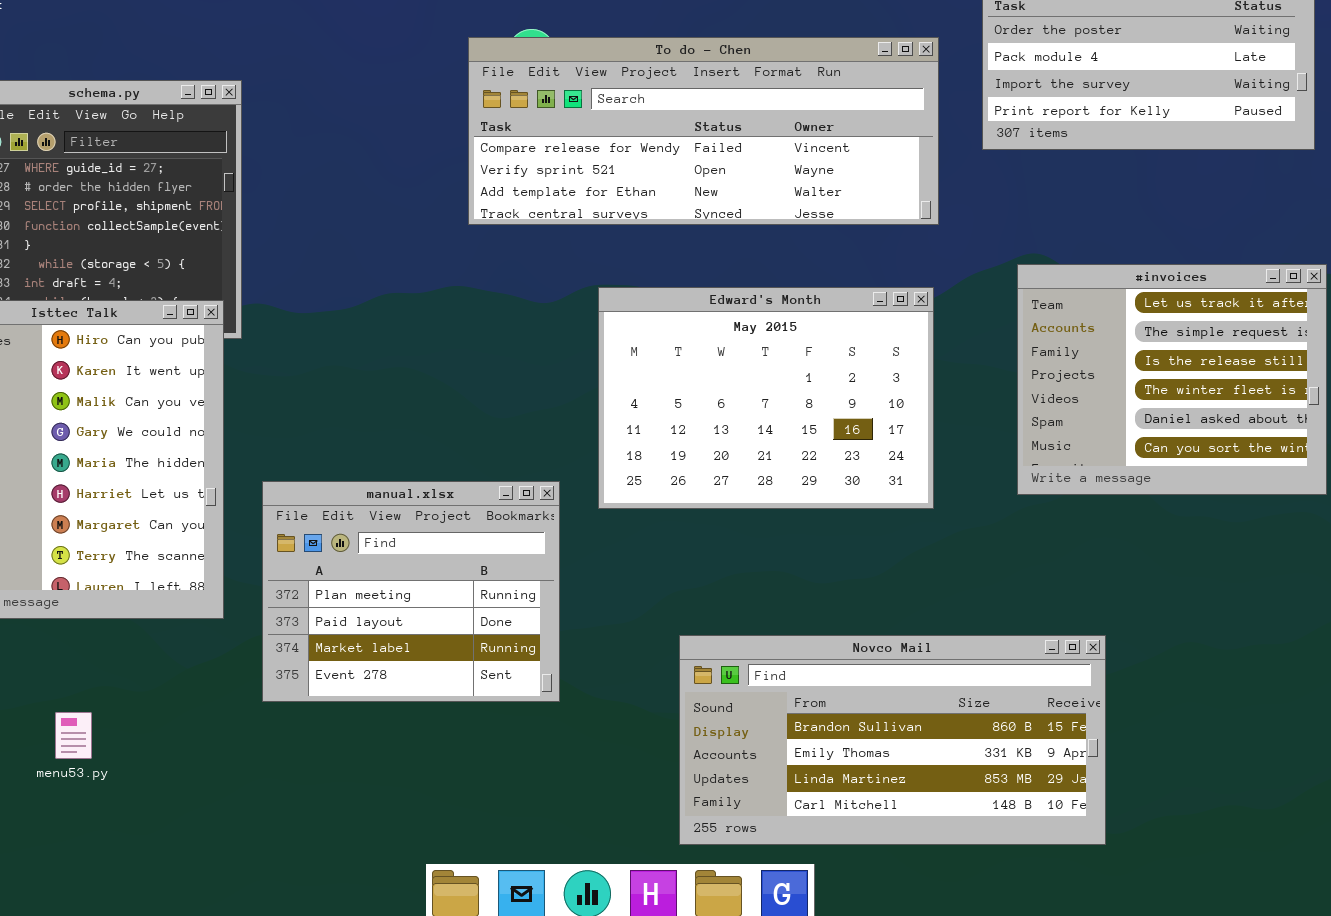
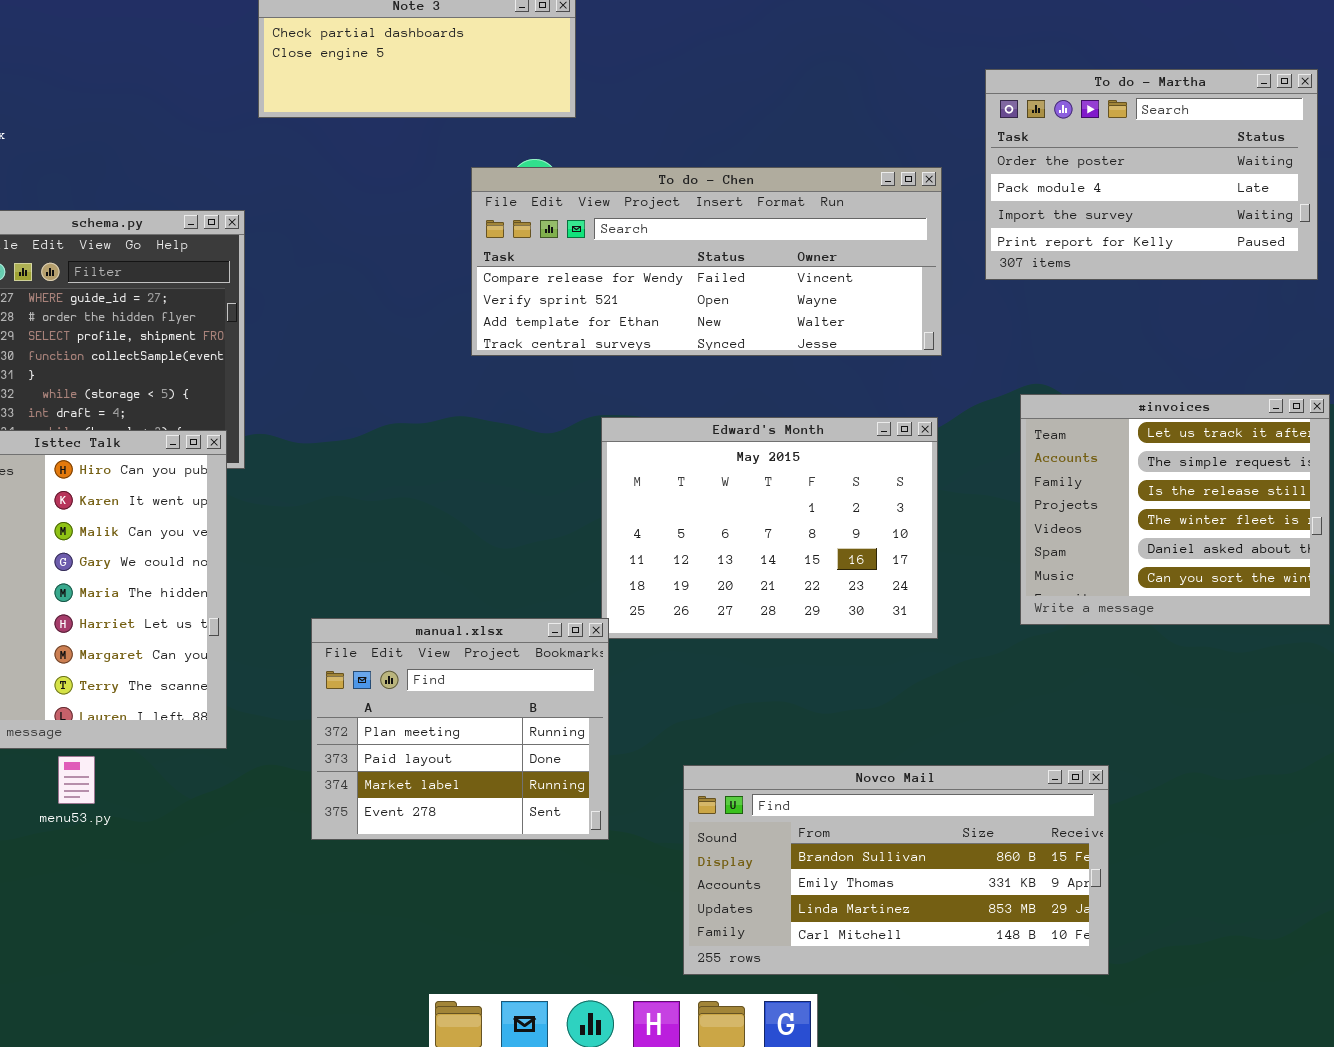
manual.xlsx: [262,481,560,702] -> [311,618,609,840], moved
menu53.py: [55,712,92,759] -> [58,756,95,804], moved

